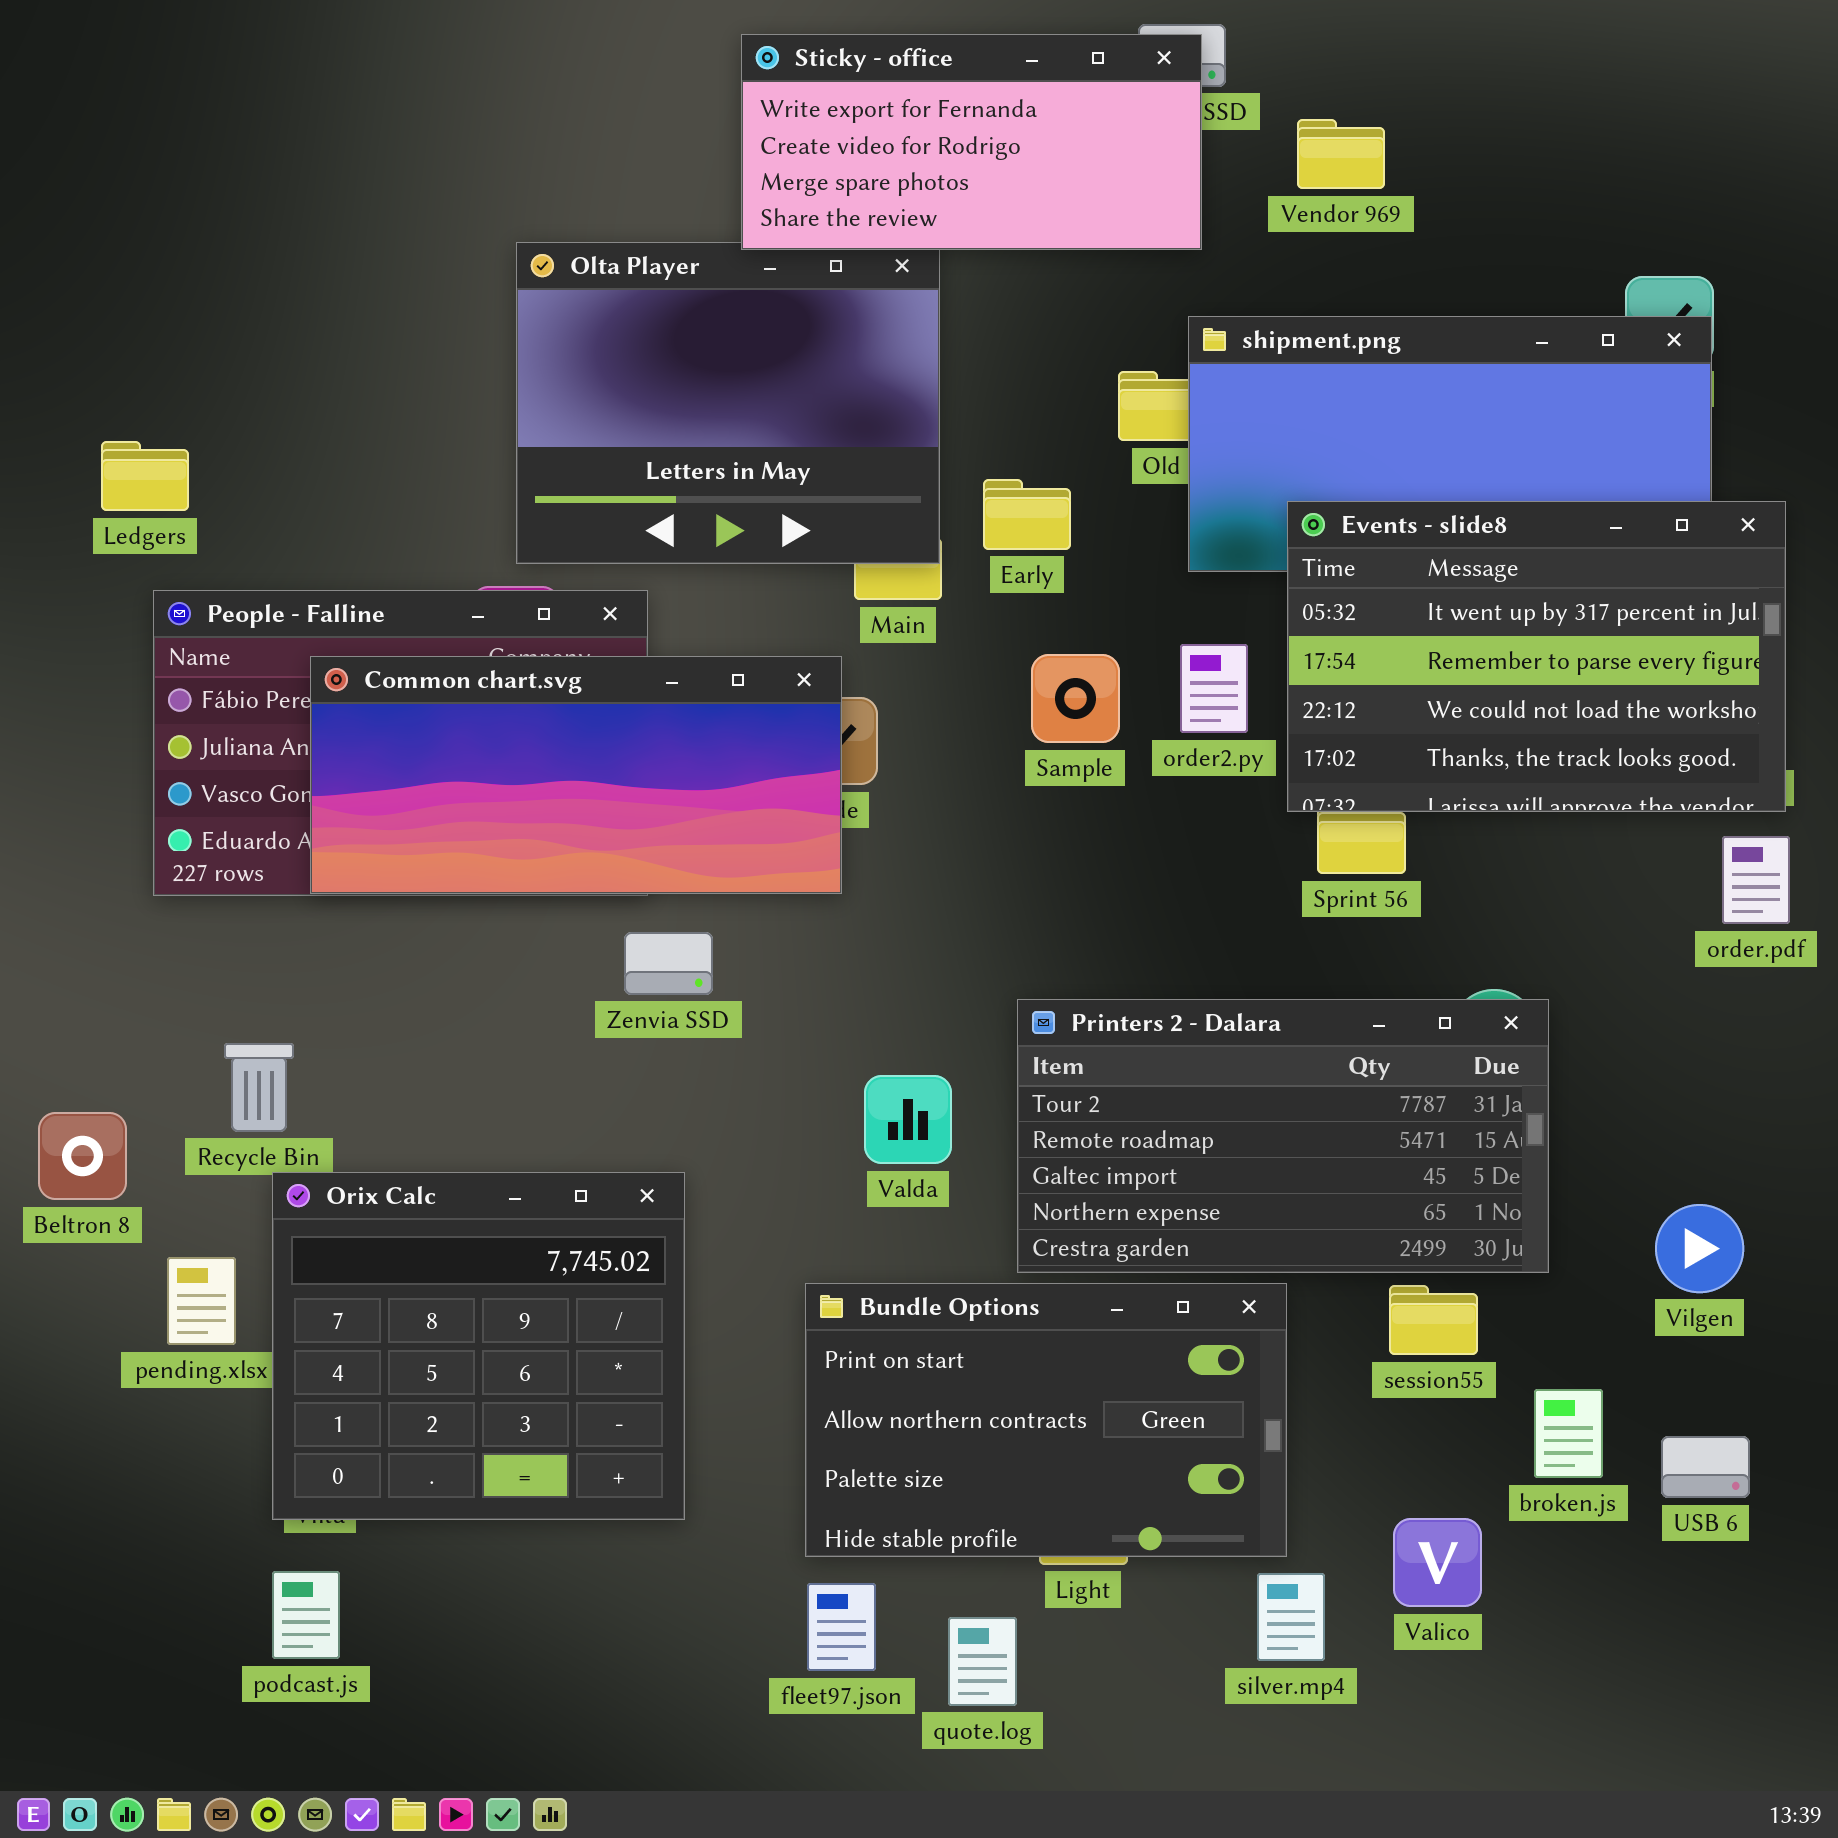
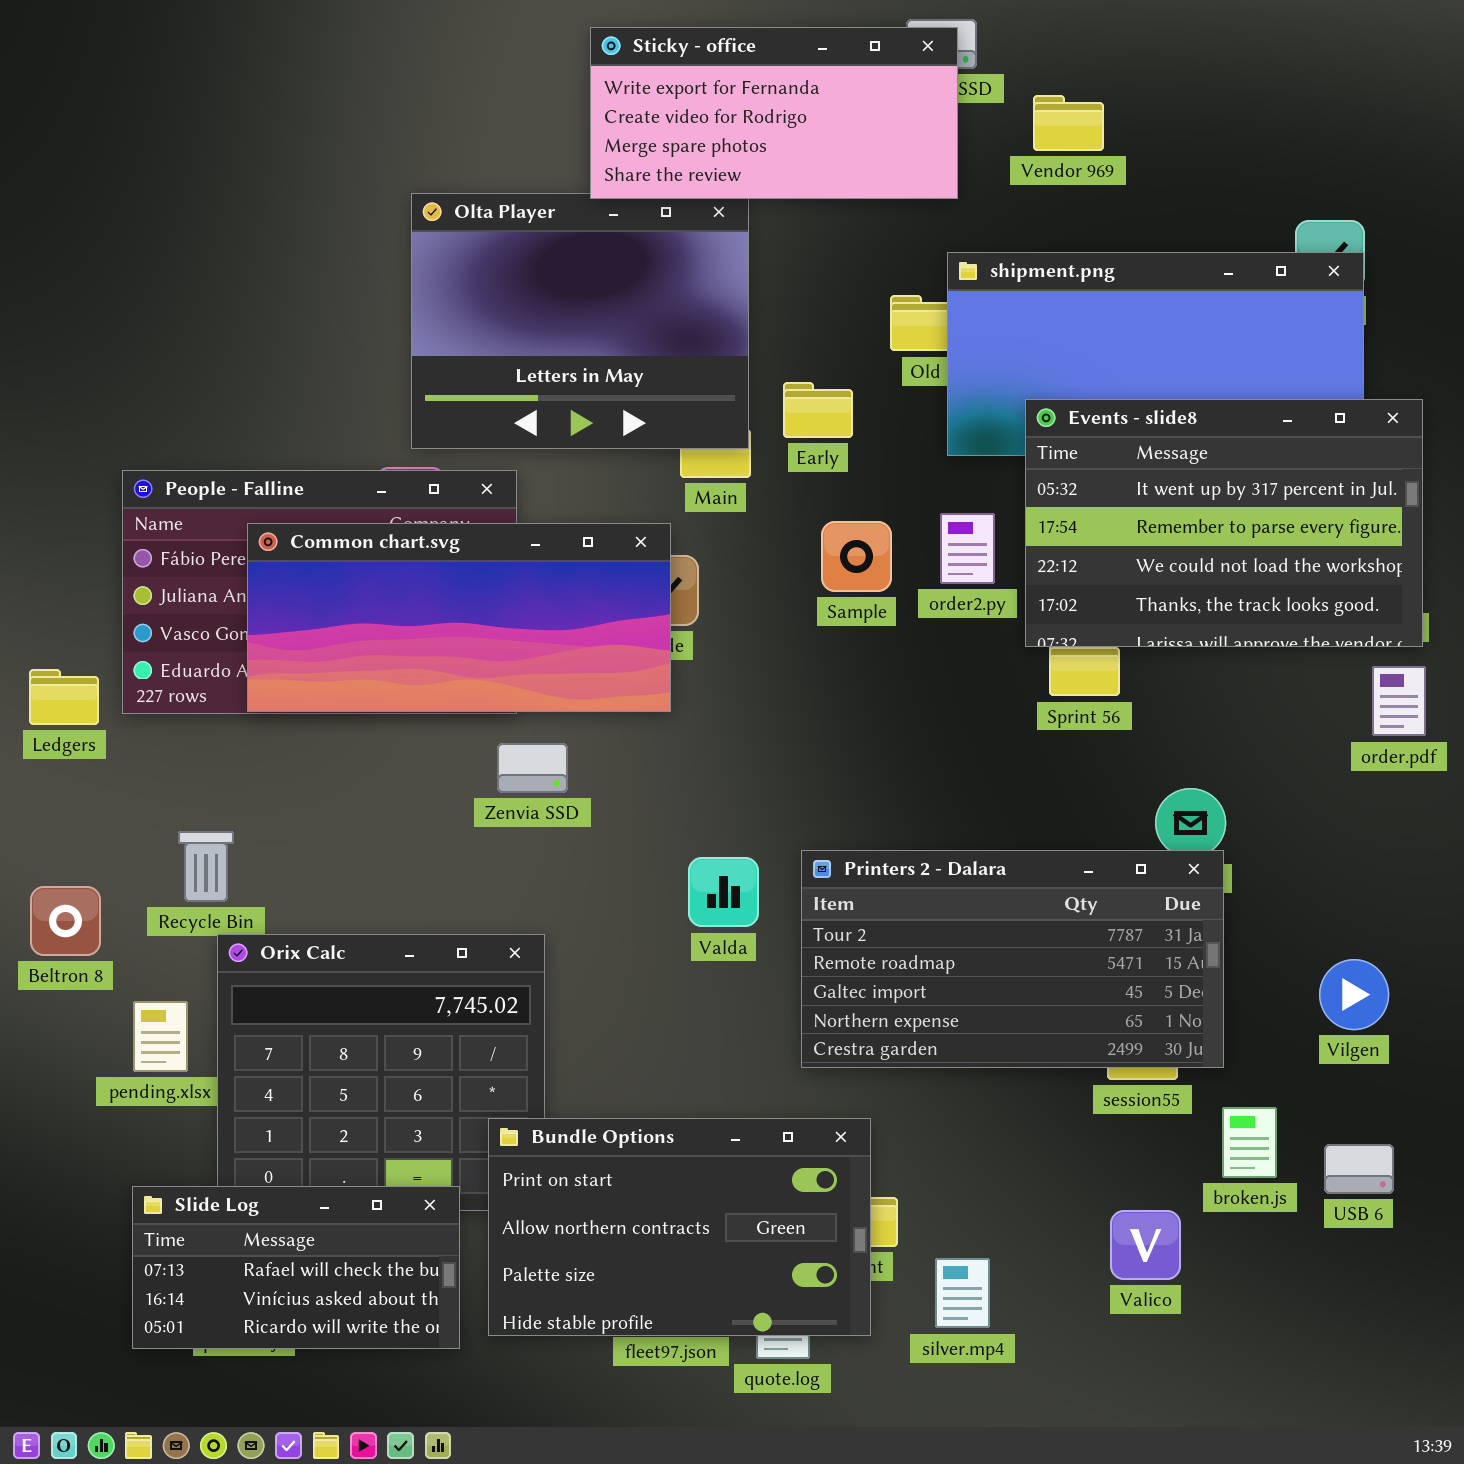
Ledgers: [101,441,189,511] -> [29,669,99,725], moved
Printers 2 - Dalara: [1017,999,1549,1273] -> [801,850,1224,1068], moved
Bundle Options: [805,1283,1287,1557] -> [488,1118,871,1336], moved
Slide Log: none -> [132,1186,460,1349], opened
silver.mp4: [1257,1573,1325,1661] -> [935,1258,990,1328], moved

